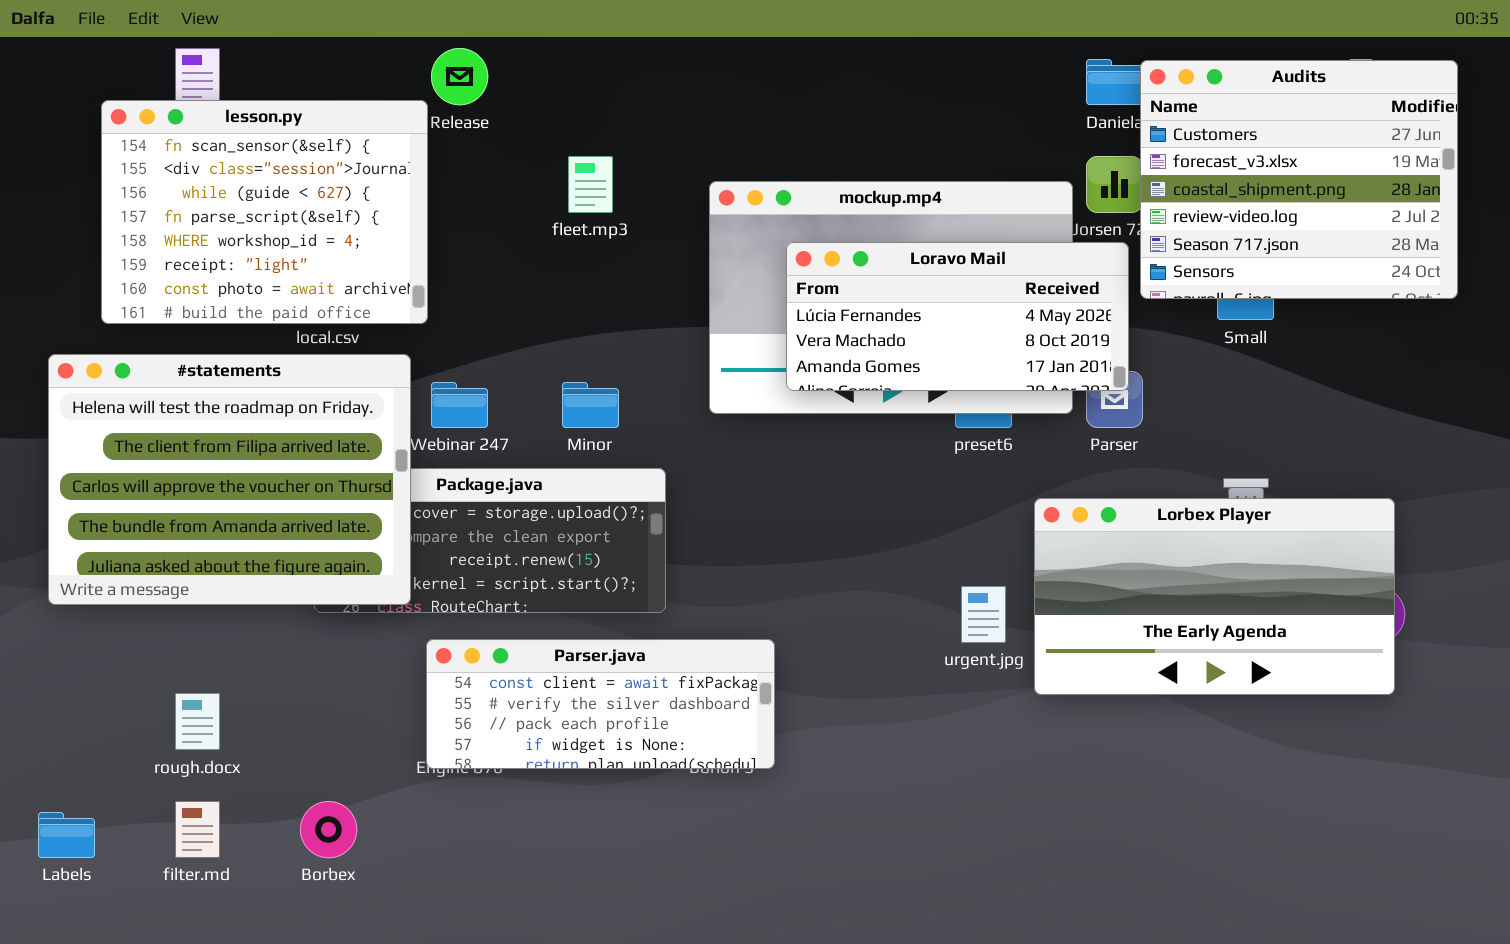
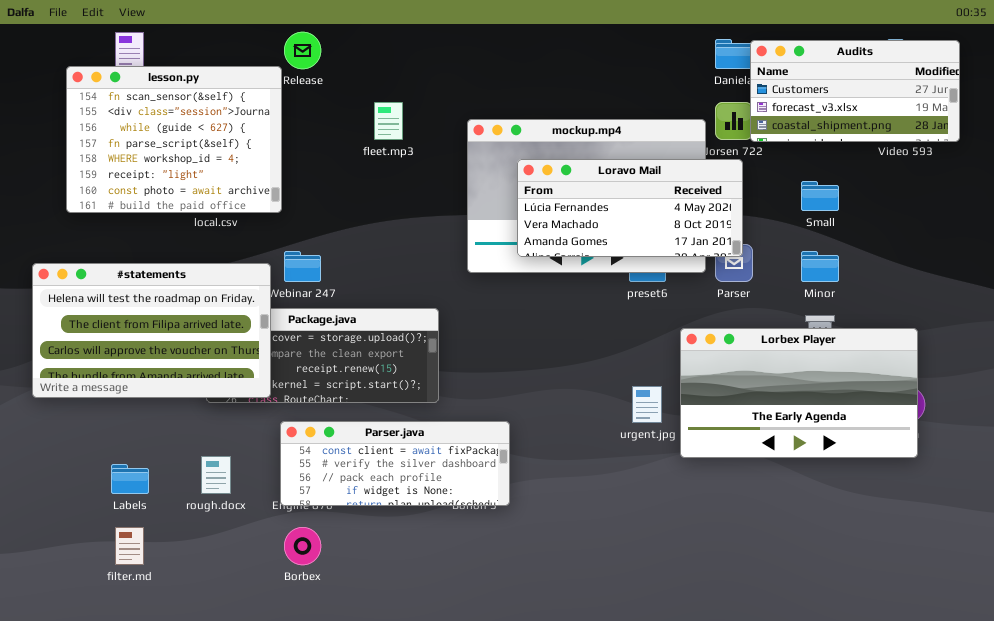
Audits: [1140,60,1458,299] -> [750,40,960,142], resized
#statements: [48,354,411,605] -> [32,263,271,398], resized
Minor: [562,382,619,428] -> [801,251,839,282], moved
rough.docx: [175,693,220,750] -> [201,456,231,494], moved
Borbex: [300,801,357,858] -> [284,527,321,565], moved
Labels: [38,812,95,858] -> [111,464,149,494], moved

